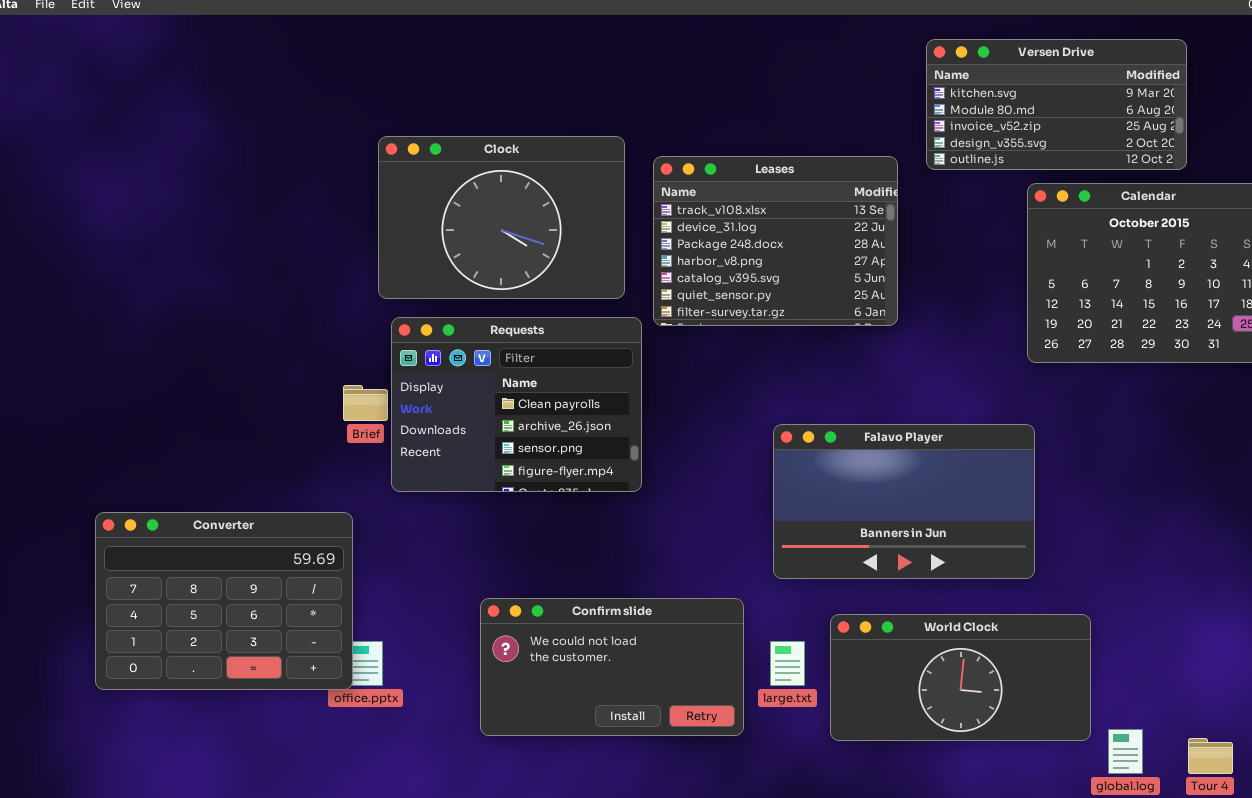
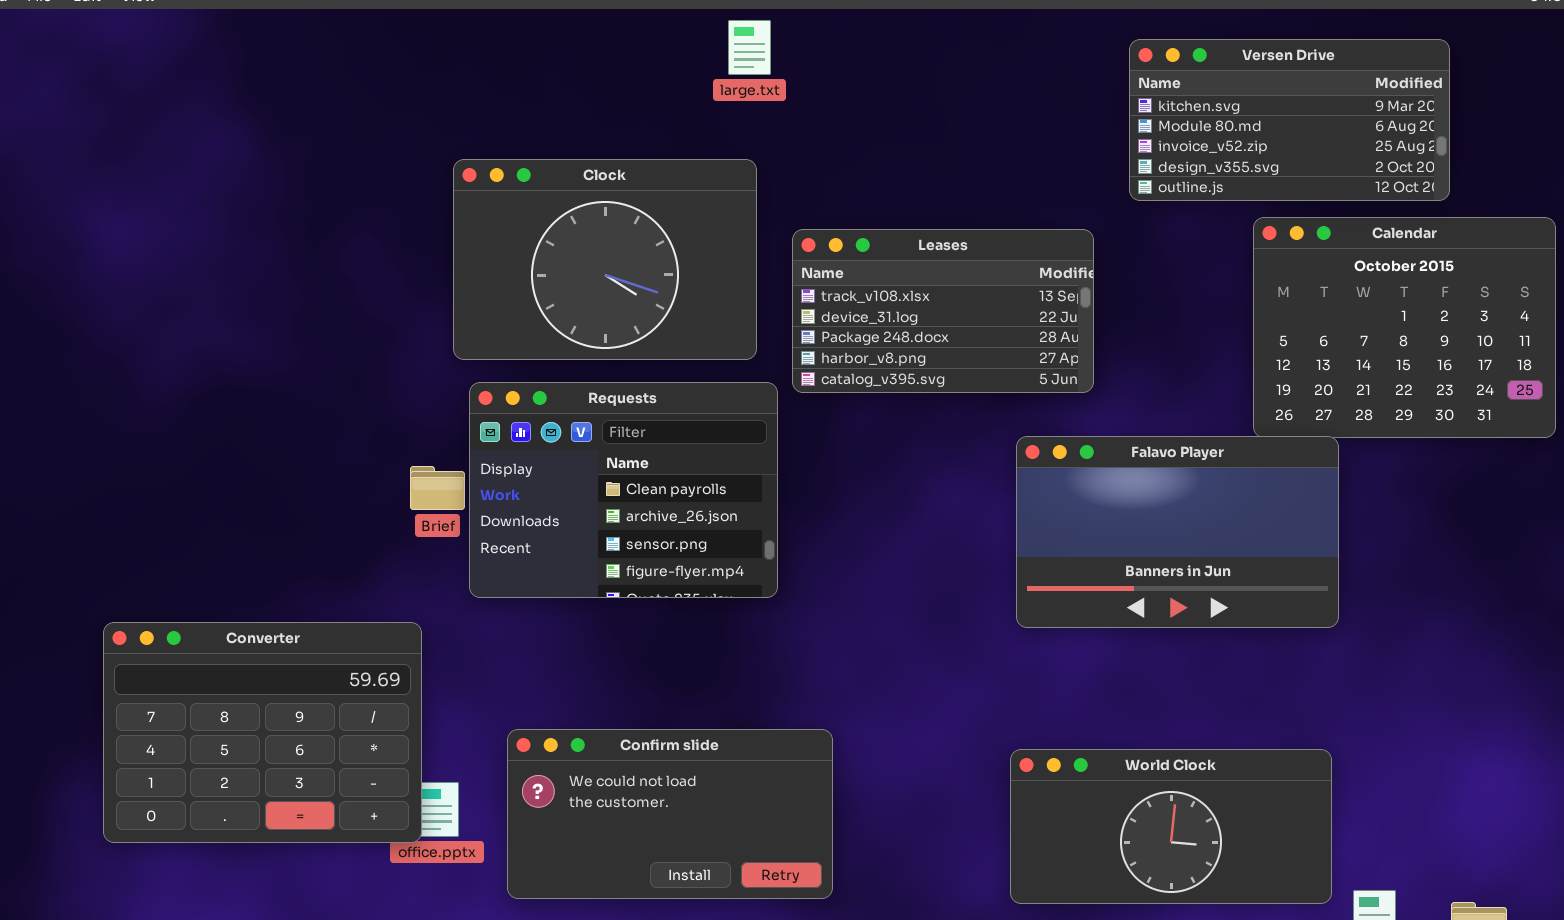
Leases: [653,156,898,326] -> [792,229,1094,393], resized
Falavo Player: [773,424,1035,579] -> [1016,436,1339,628], moved
Confirm slide: [480,598,744,736] -> [507,729,833,899], moved
large.txt: [770,641,805,686] -> [728,20,771,75], moved

